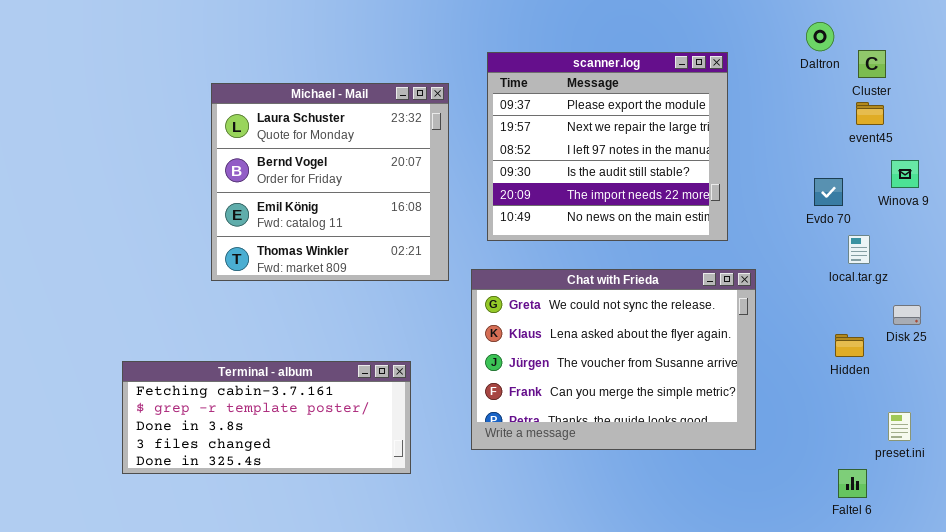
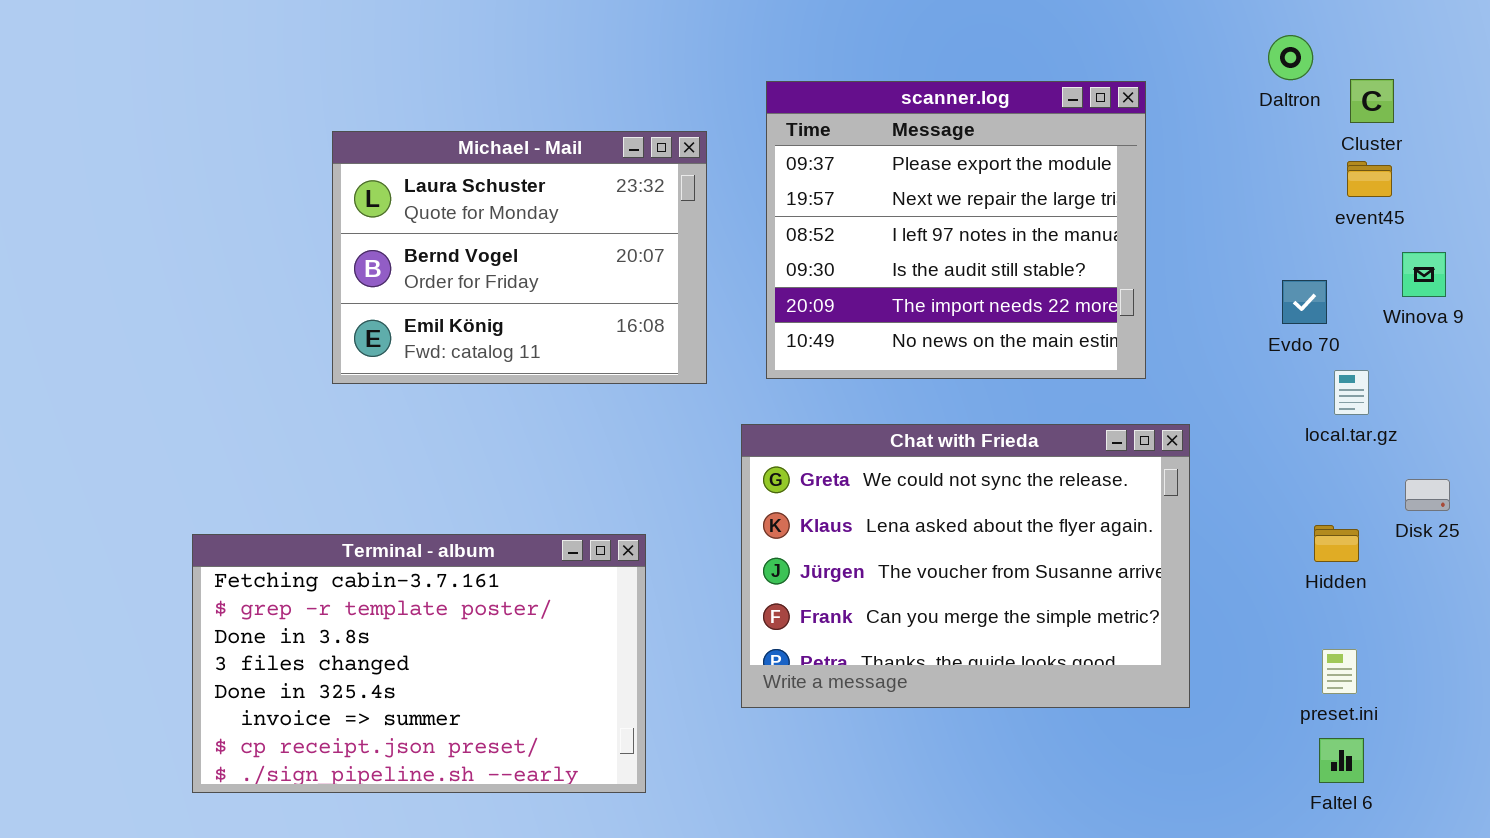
Michael - Mail: [211,83,449,281] -> [332,131,707,384], resized
Terminal - album: [122,361,411,474] -> [192,534,646,793], moved, resized
preset.ini: [888,412,911,441] -> [1322,649,1357,694], moved

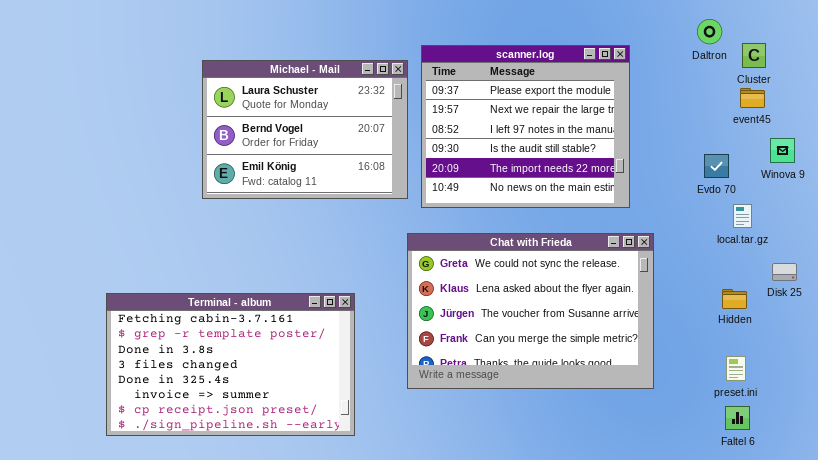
Michael - Mail: [332,131,707,384] -> [202,60,408,199], moved

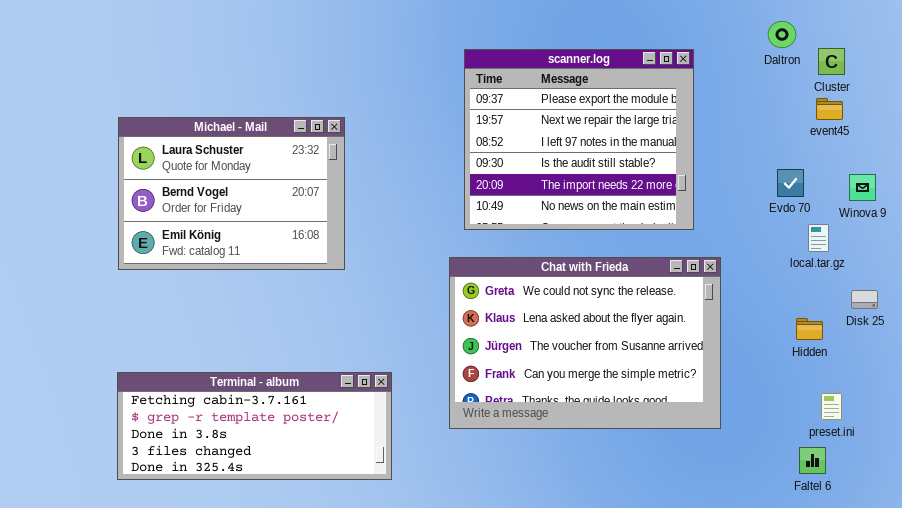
Michael - Mail: [202,60,408,199] -> [118,117,345,270], moved
Winova 9: [770,138,795,163] -> [849,174,876,201], moved
Terminal - album: [106,293,355,436] -> [117,372,392,480], resized
preset.ini: [726,356,746,381] -> [821,393,842,420], moved

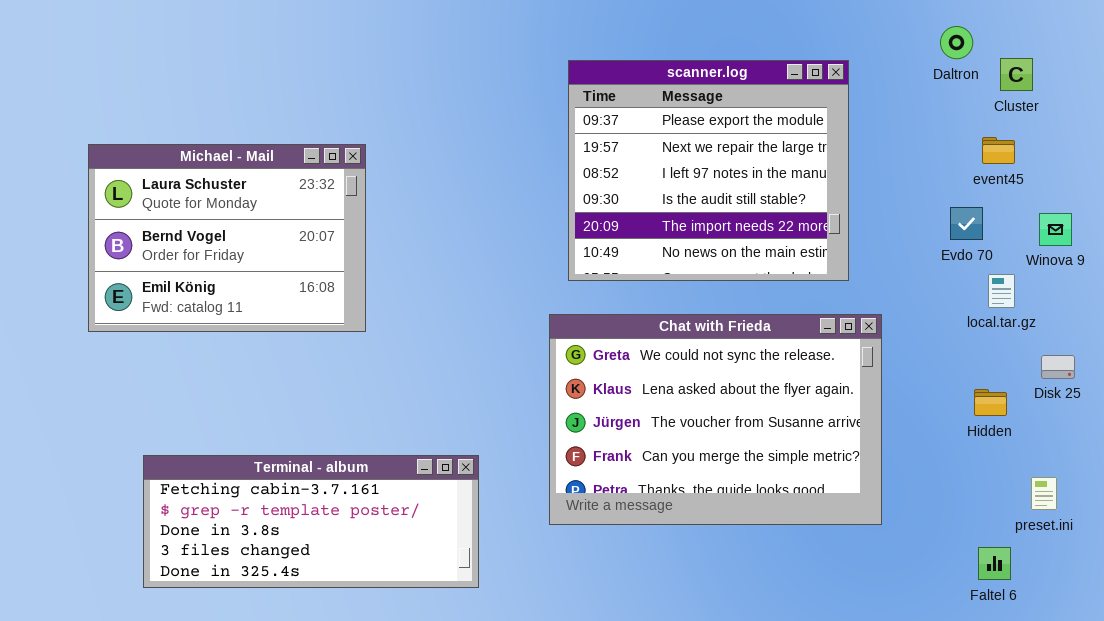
event45: [816,98,843,120] -> [982,137,1015,164], moved
Michael - Mail: [118,117,345,270] -> [88,144,366,332], moved
preset.ini: [821,393,842,420] -> [1031,477,1057,510], moved

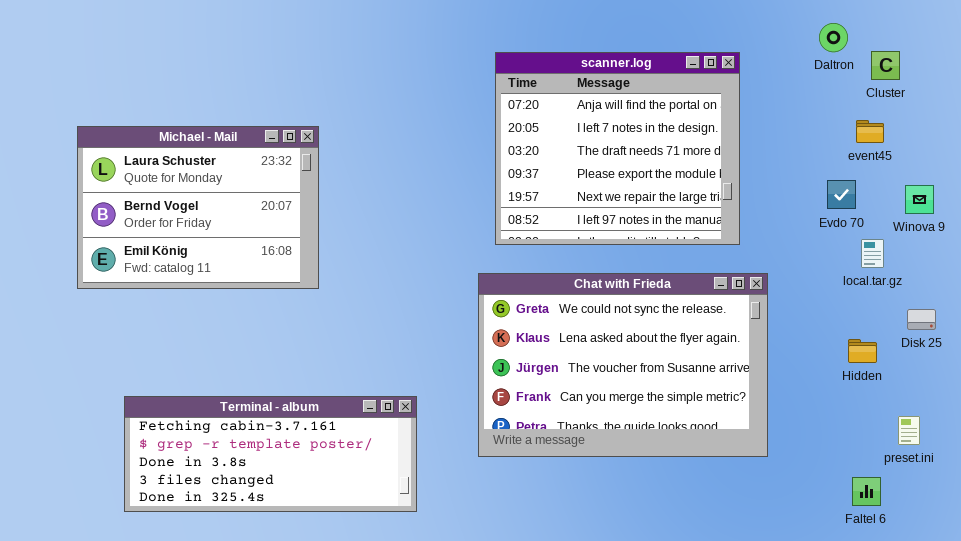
scanner.log: [568,60,849,281] -> [495,52,740,245], scrolled up 3 rows

